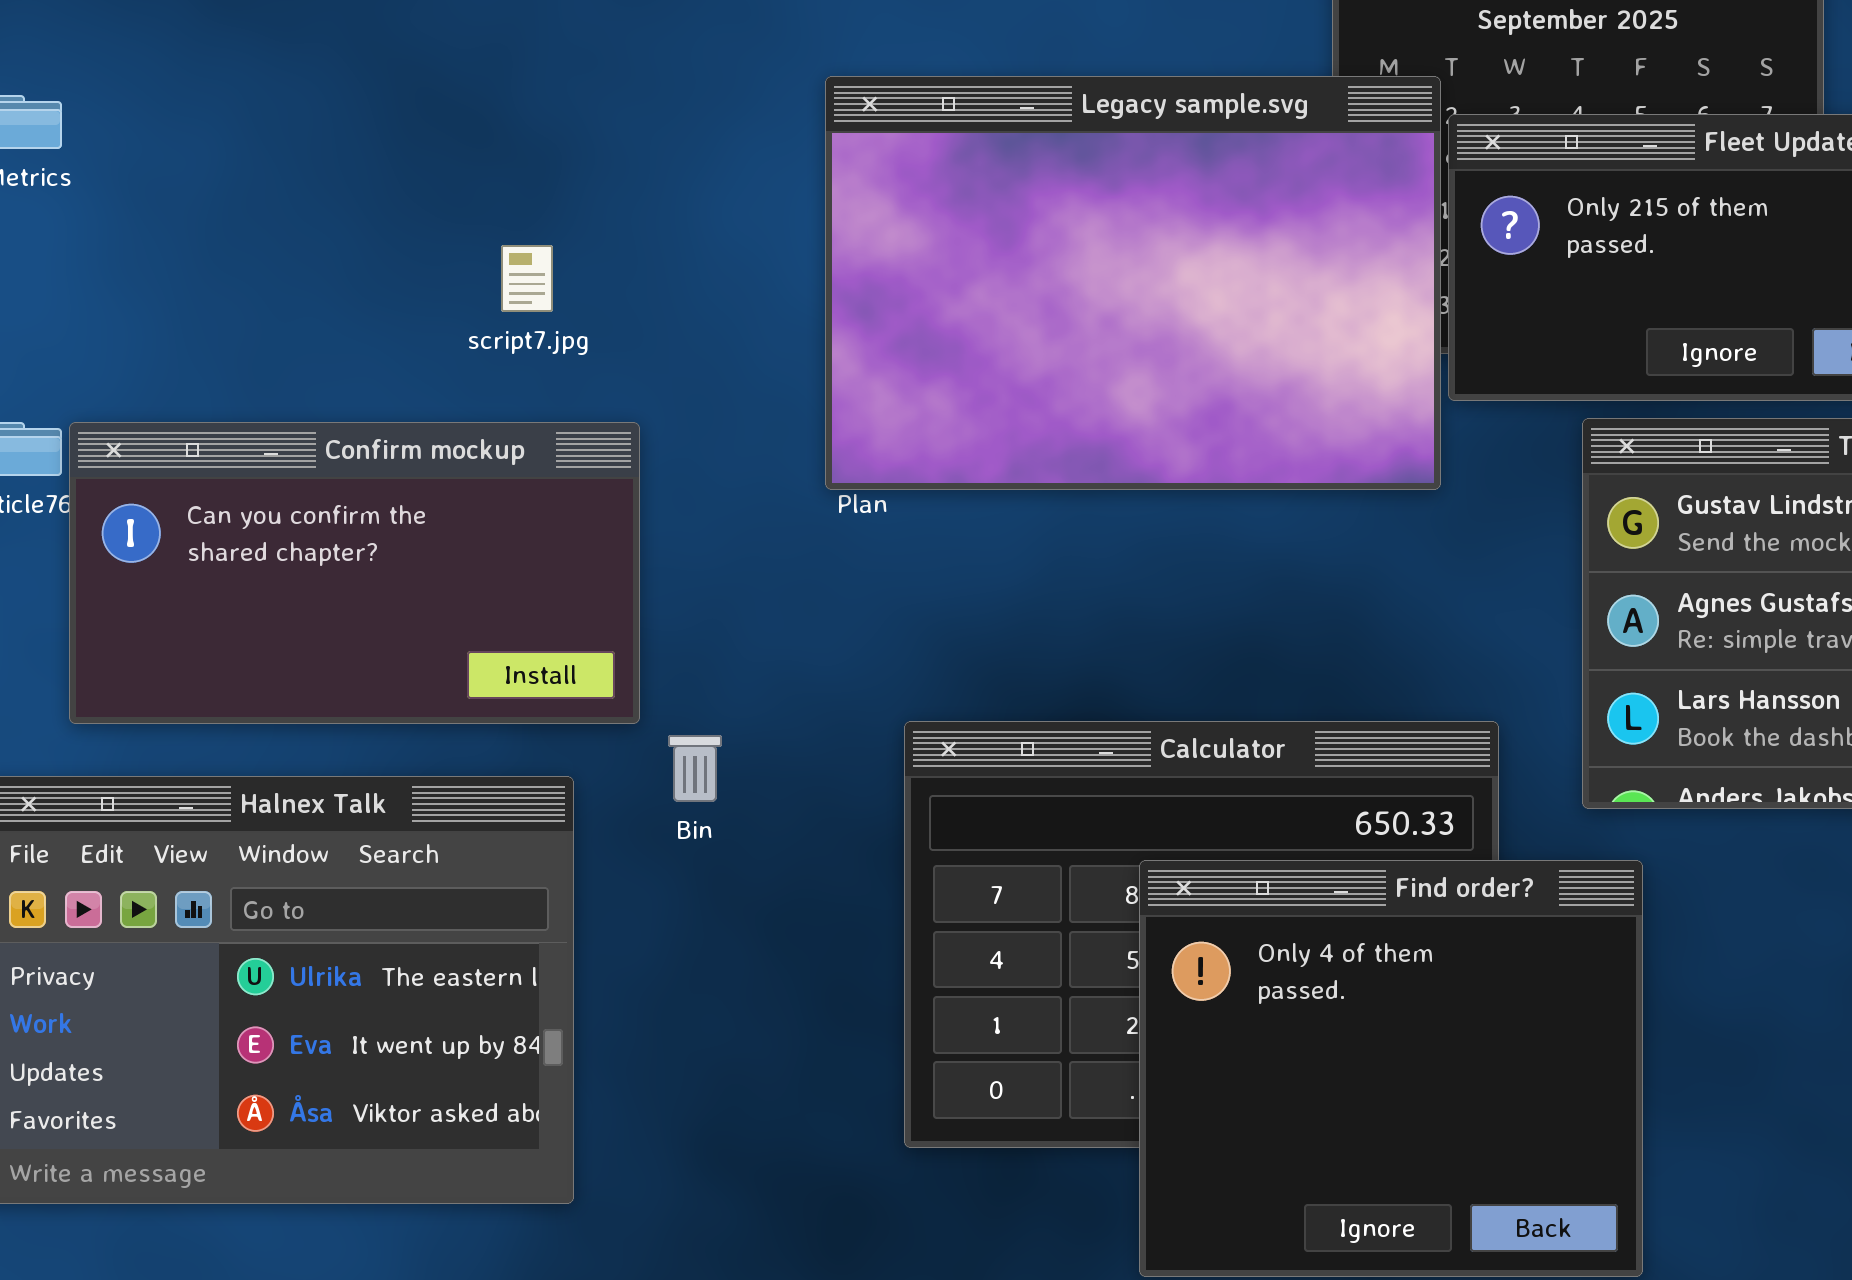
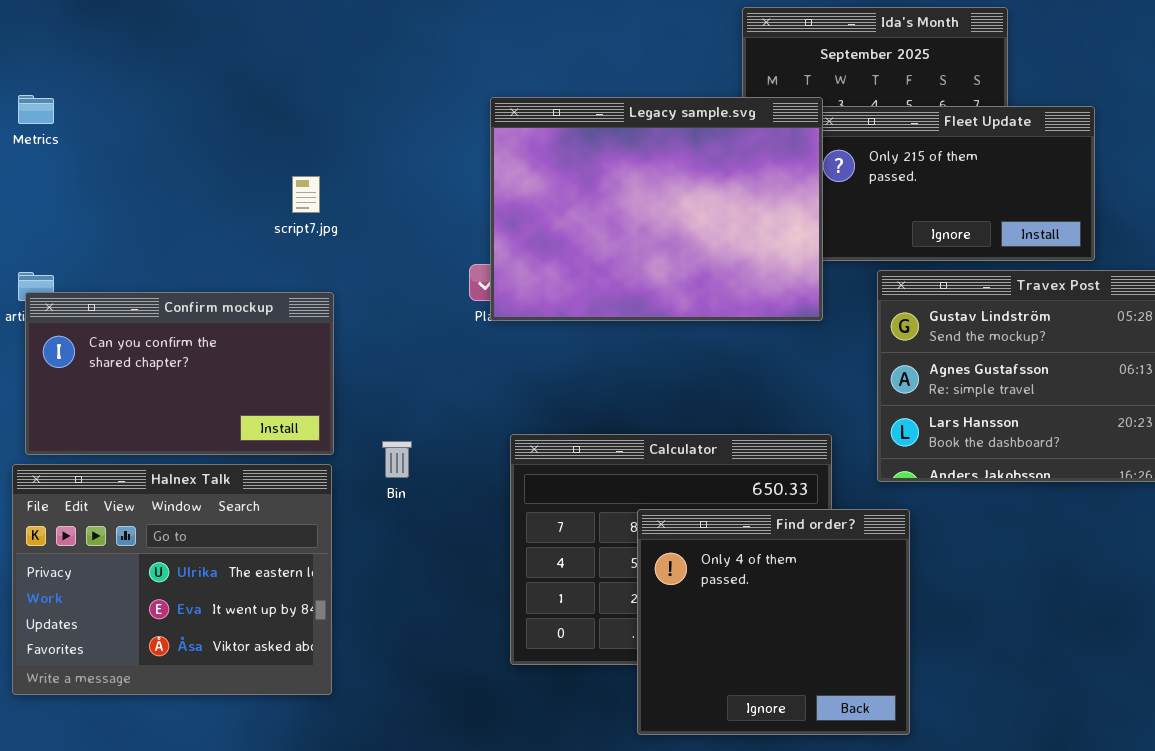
Legacy sample.svg: [825,76,1441,490] -> [490,97,823,321], moved
Confirm mockup: [69,422,640,724] -> [25,292,334,455], moved

